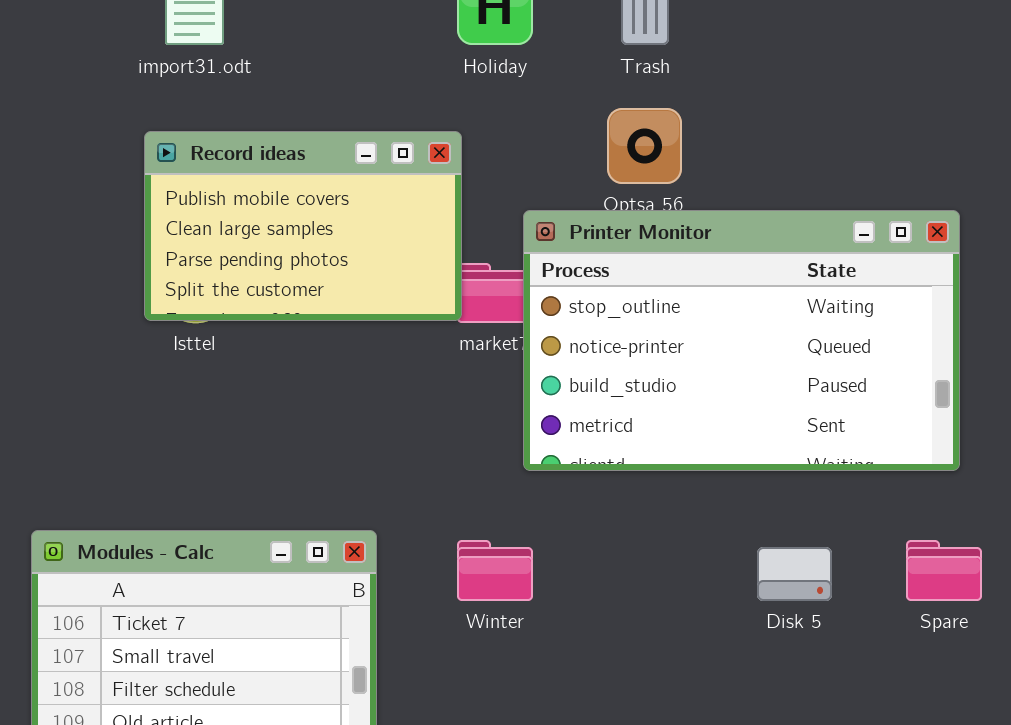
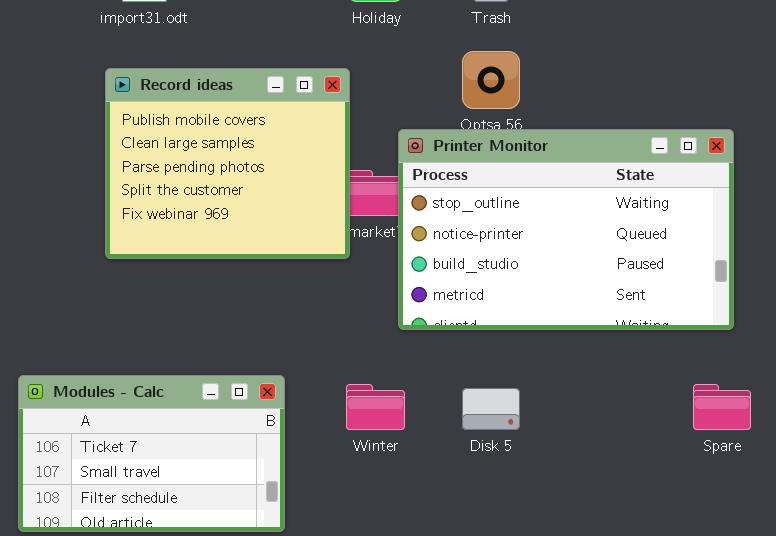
Record ideas: [144,131,462,321] -> [105,68,350,259], resized
Disk 5: [757,547,832,601] -> [462,388,520,430], moved

